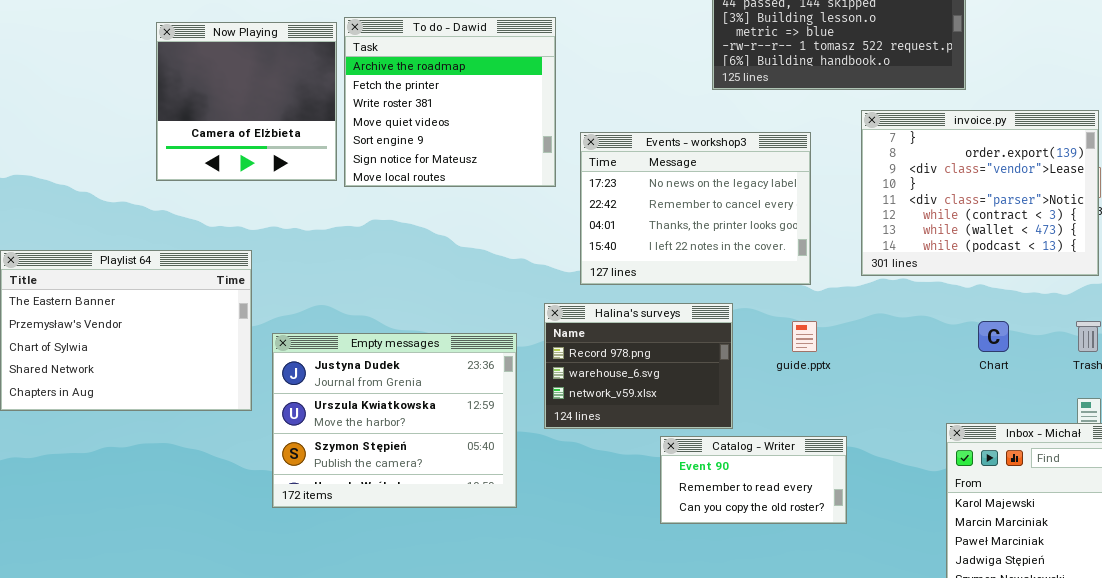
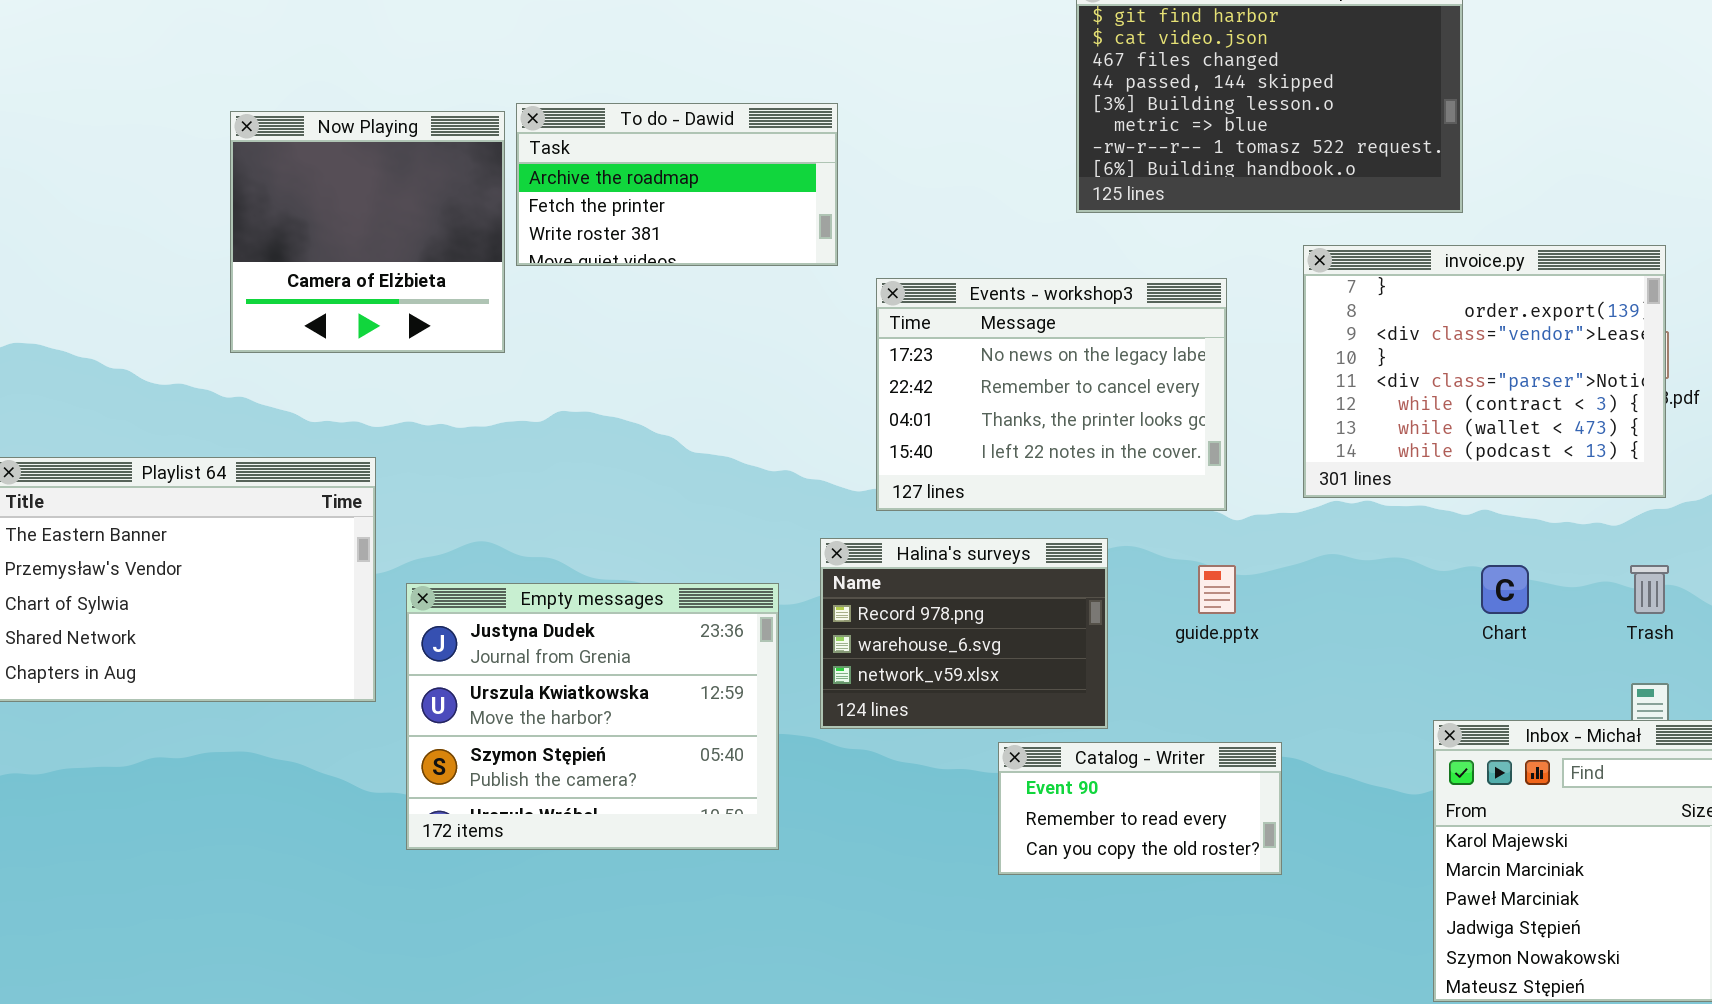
To do - Dawid: [344,17,556,187] -> [516,103,838,266], resized

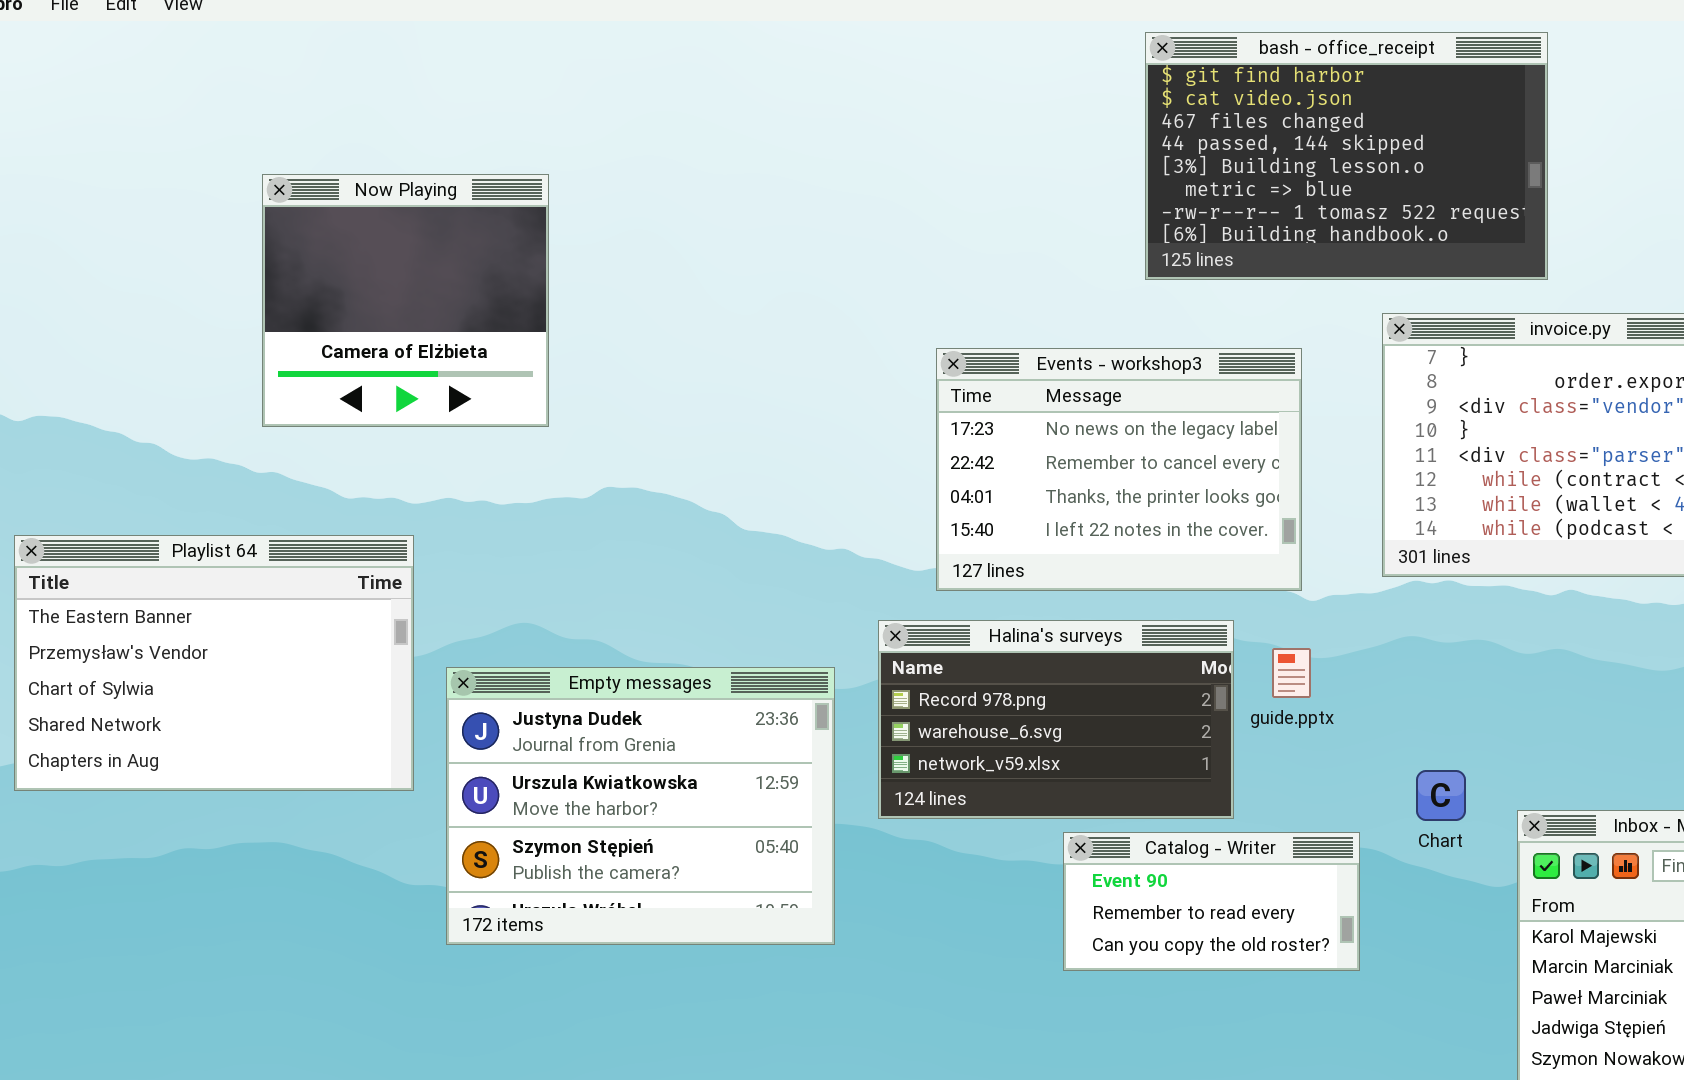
To do - Dawid: [516,103,838,266] -> none, closed
Halina's surveys: [820,538,1108,729] -> [878,620,1234,819], resized
Chart: [1481,565,1529,614] -> [1416,770,1466,821], moved

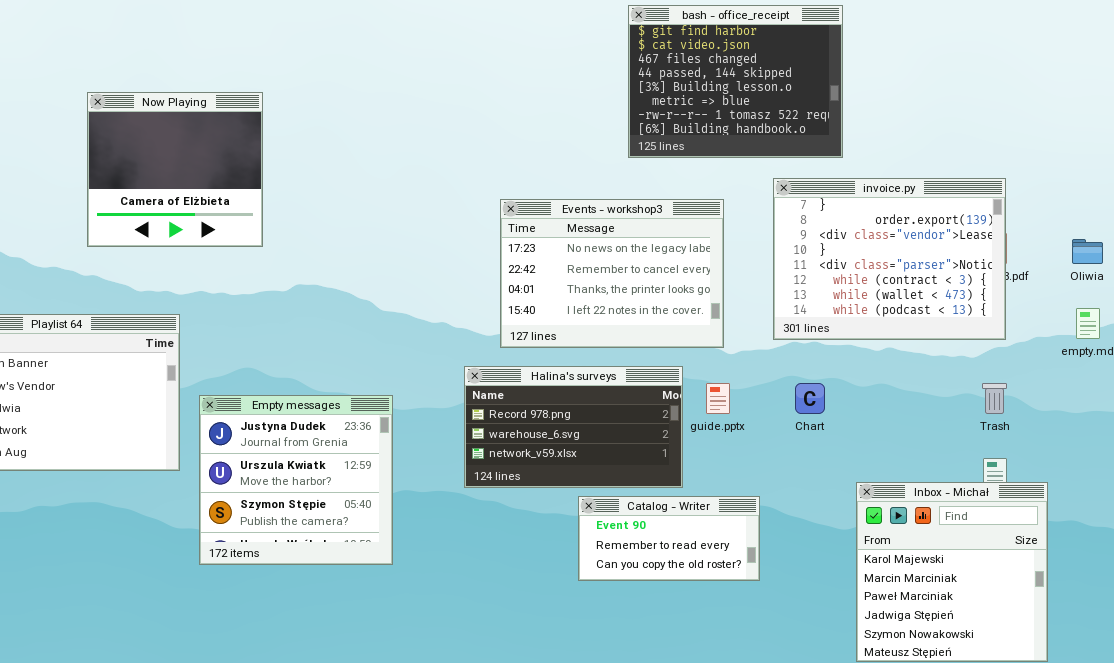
bash - office_receipt: [1145,32,1548,280] -> [628,5,843,158], resized
Empty messages: [446,667,835,945] -> [199,395,393,565], resized
Chart: [1416,770,1466,821] -> [795,383,825,414], moved

